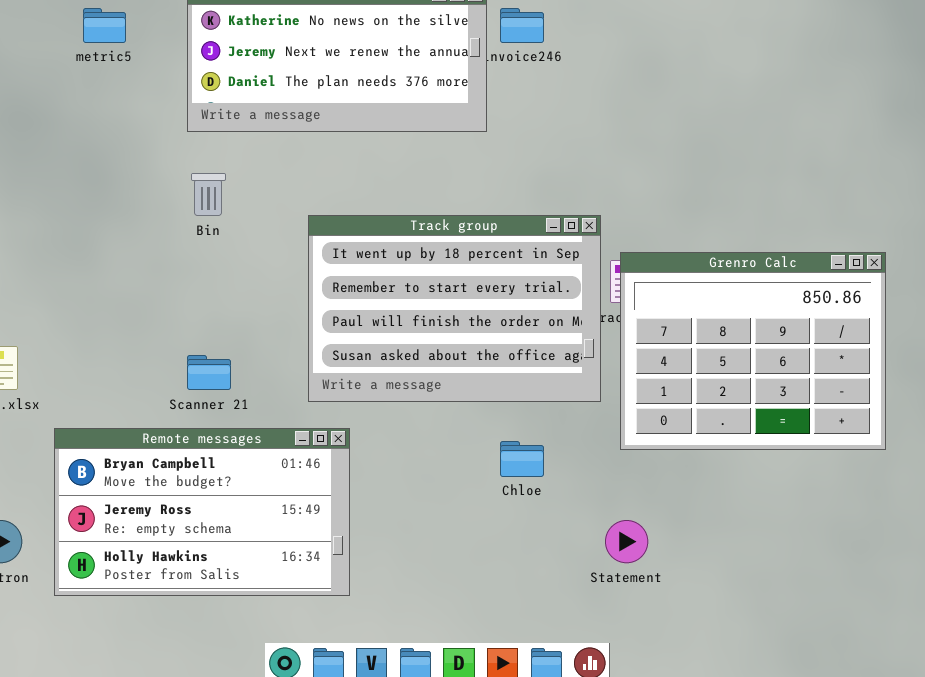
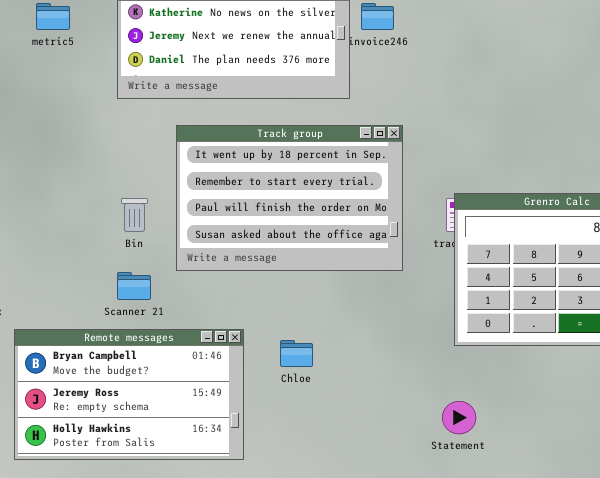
Bin: [191,173,226,216] -> [121,198,148,232], moved
Track group: [308,215,601,402] -> [176,125,403,271], moved
Chloe: [500,441,544,477] -> [280,340,313,367], moved

